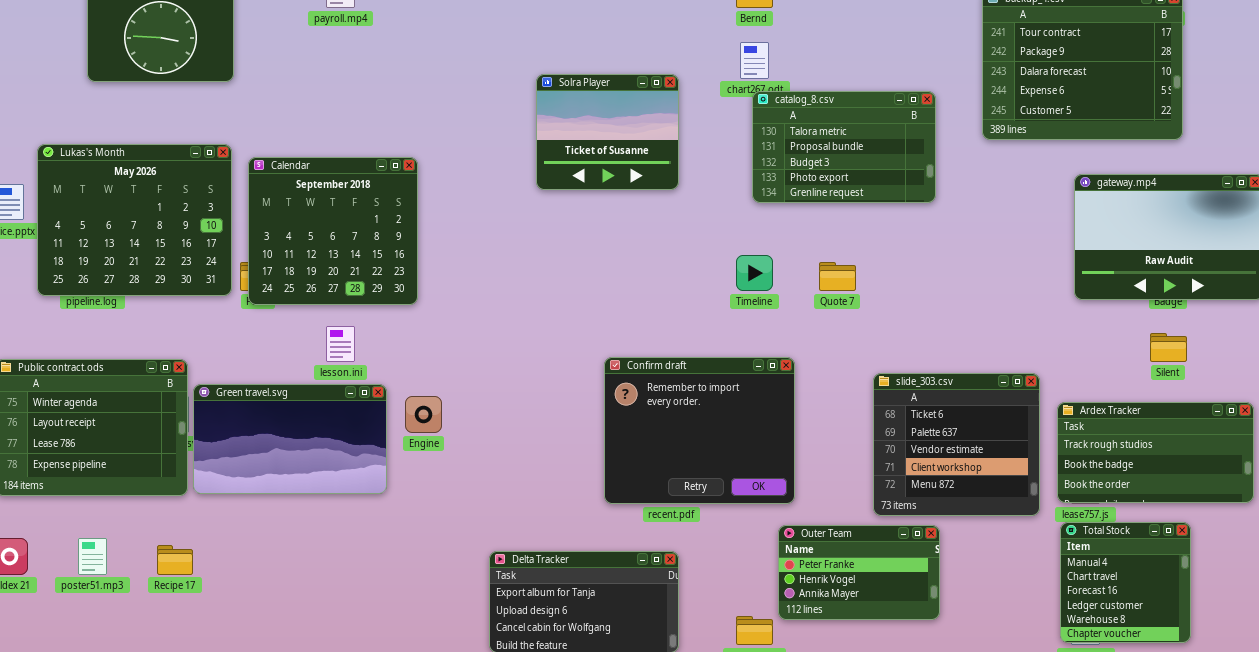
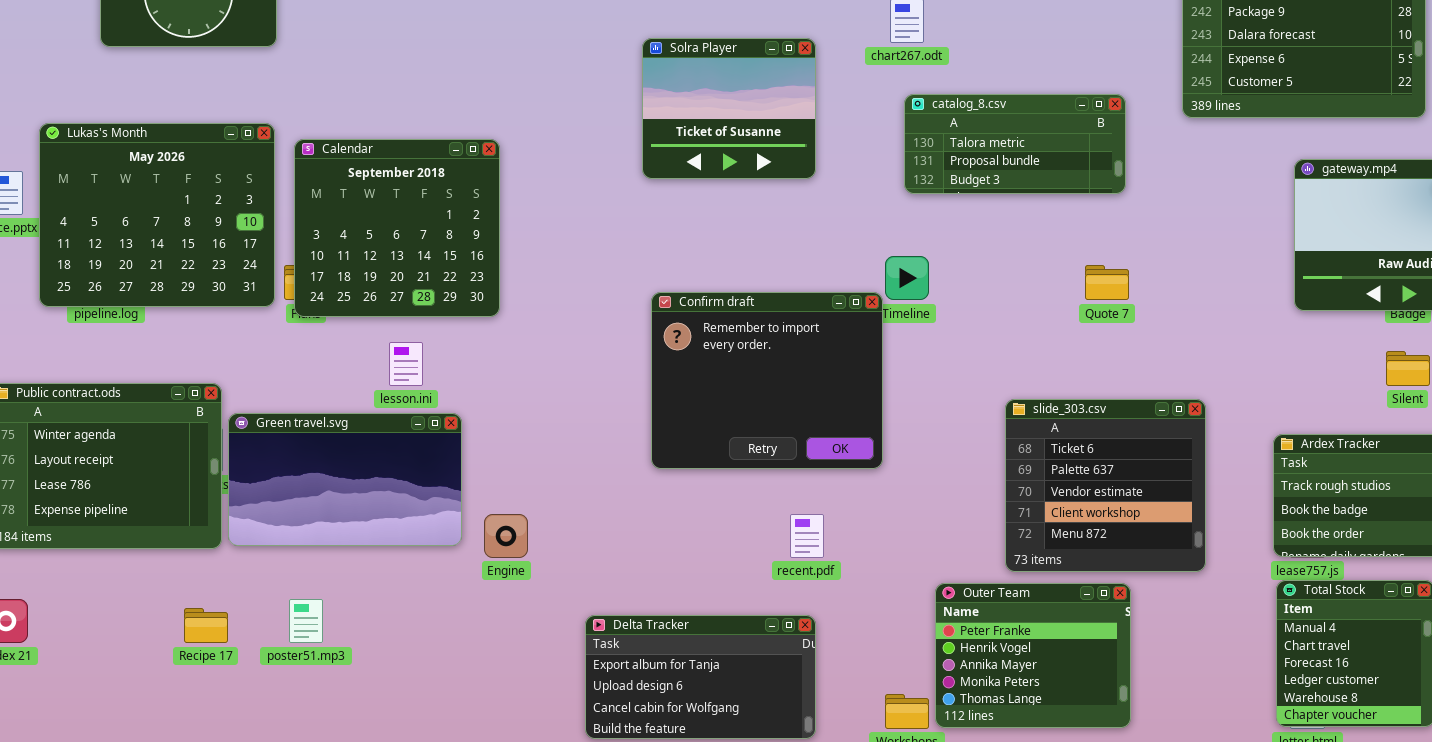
catalog_8.csv: [752,91,936,203] -> [904,94,1126,194], resized
Quote 7: [819,262,856,291] -> [1085,265,1129,300], moved
Confirm draft: [604,357,795,504] -> [651,292,883,469], moved
slide_303.csv: [873,373,1040,516] -> [1005,399,1206,572], moved
Engine: [405,396,442,433] -> [484,514,528,558], moved
Outer Team: [778,525,940,620] -> [935,583,1131,728], resized
poster51.mp3: [78,538,107,575] -> [289,599,323,643], moved

